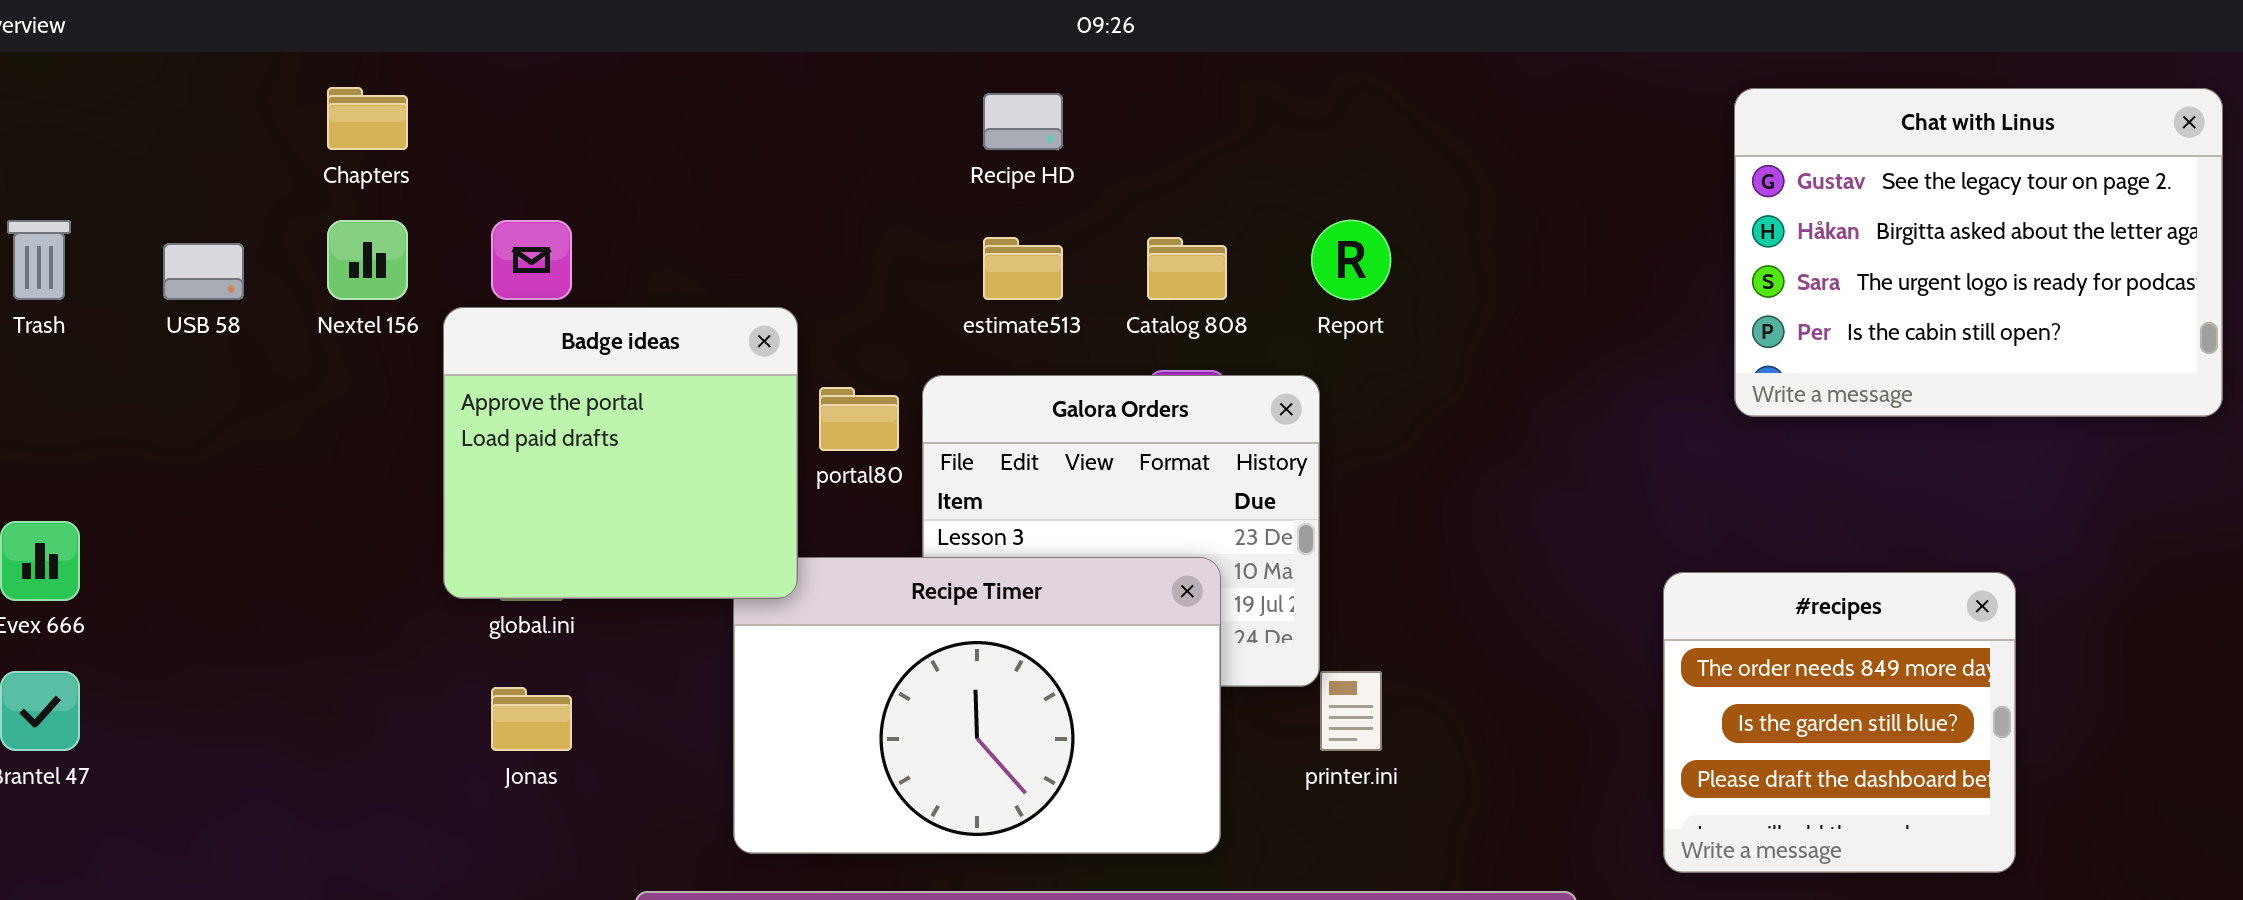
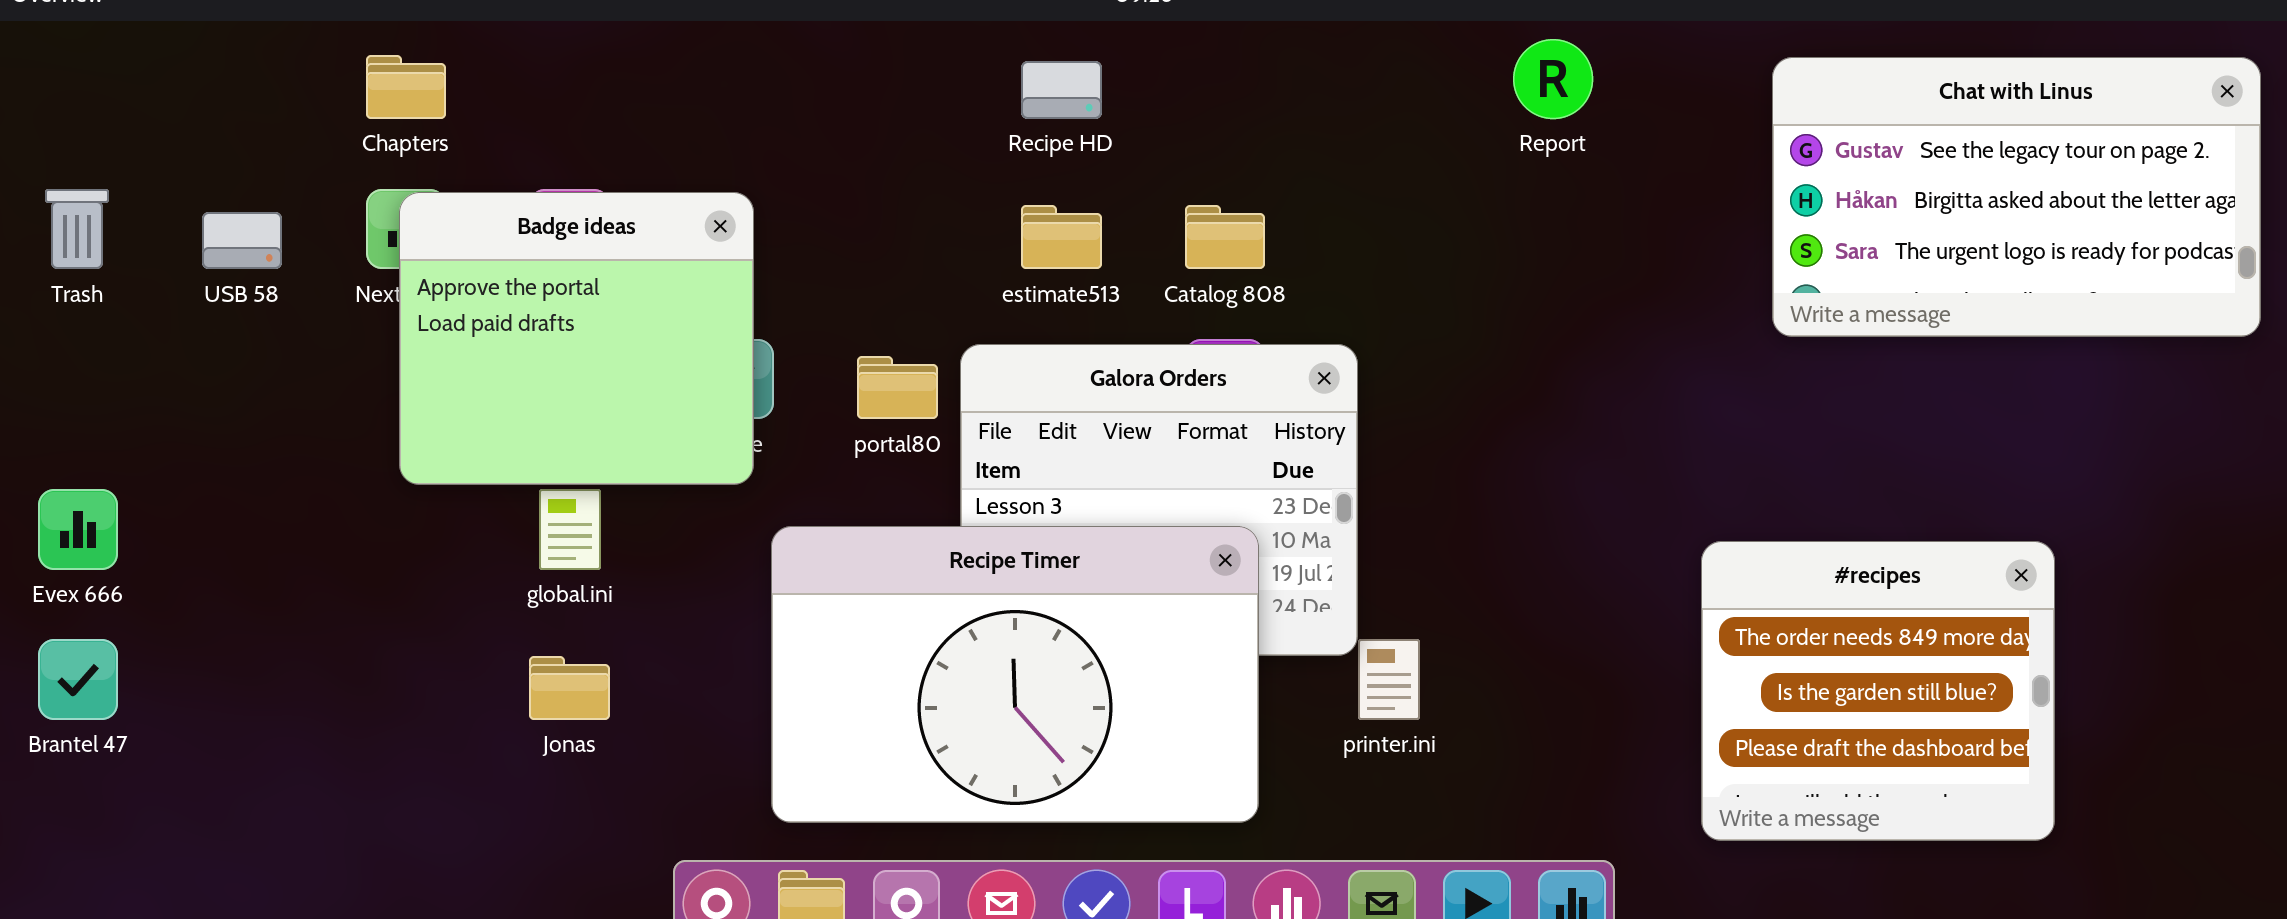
Chat with Linus: [1734,88,2223,417] -> [1772,57,2261,337], resized
Report: [1311,220,1391,300] -> [1513,39,1593,119], moved
Badge ideas: [443,307,798,599] -> [399,192,754,485], moved

